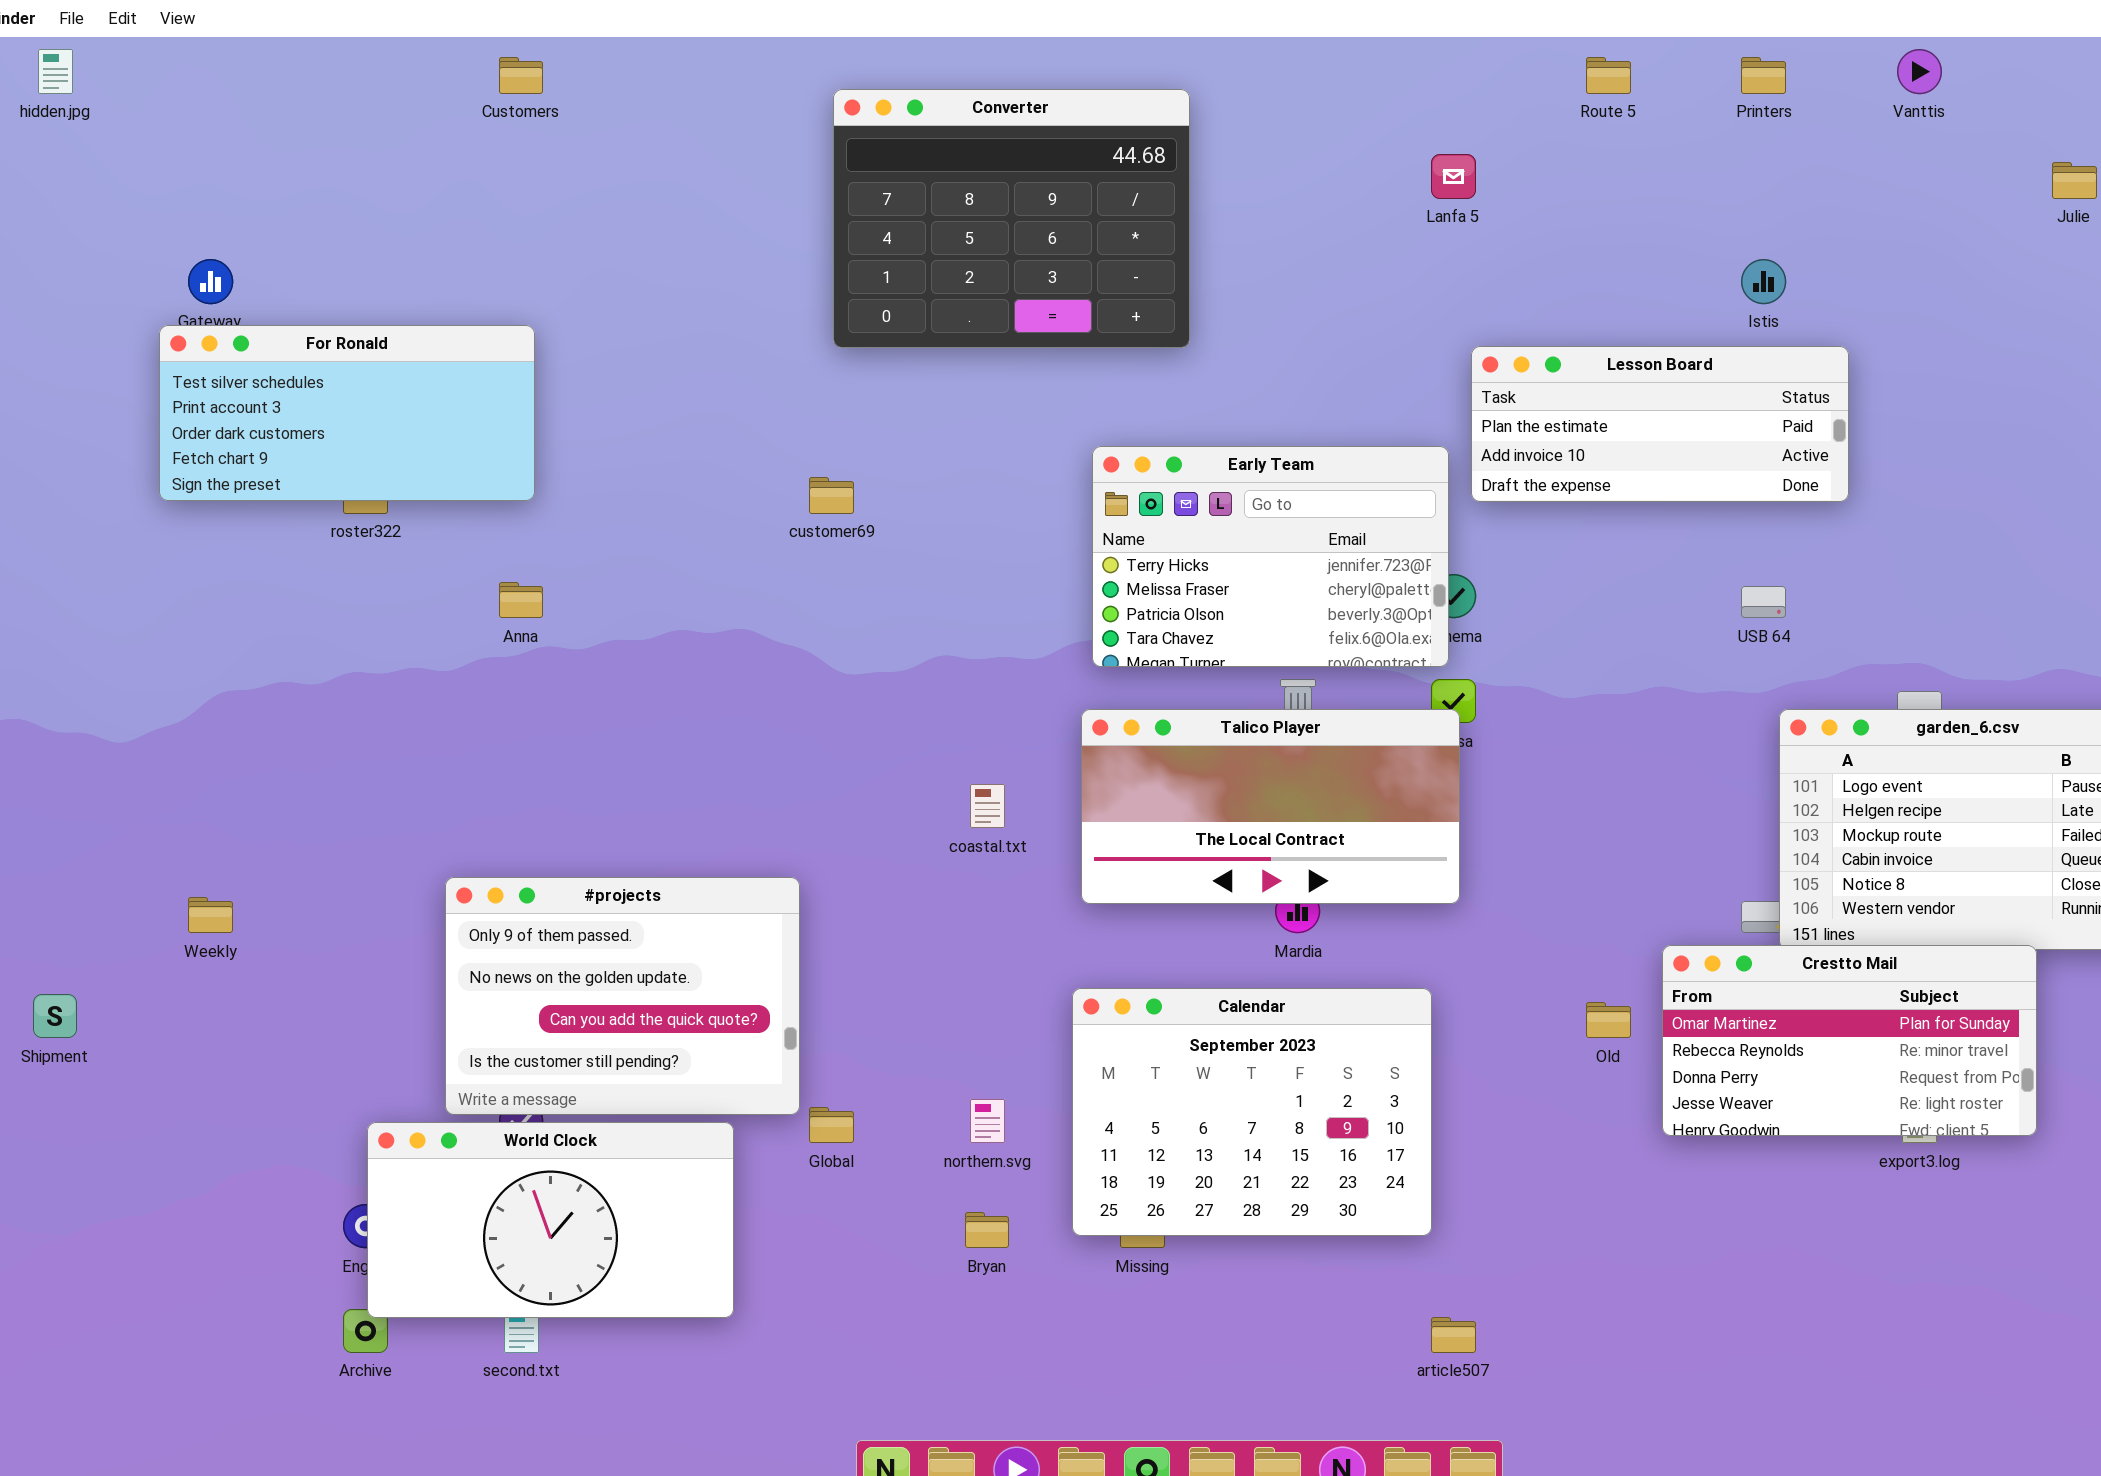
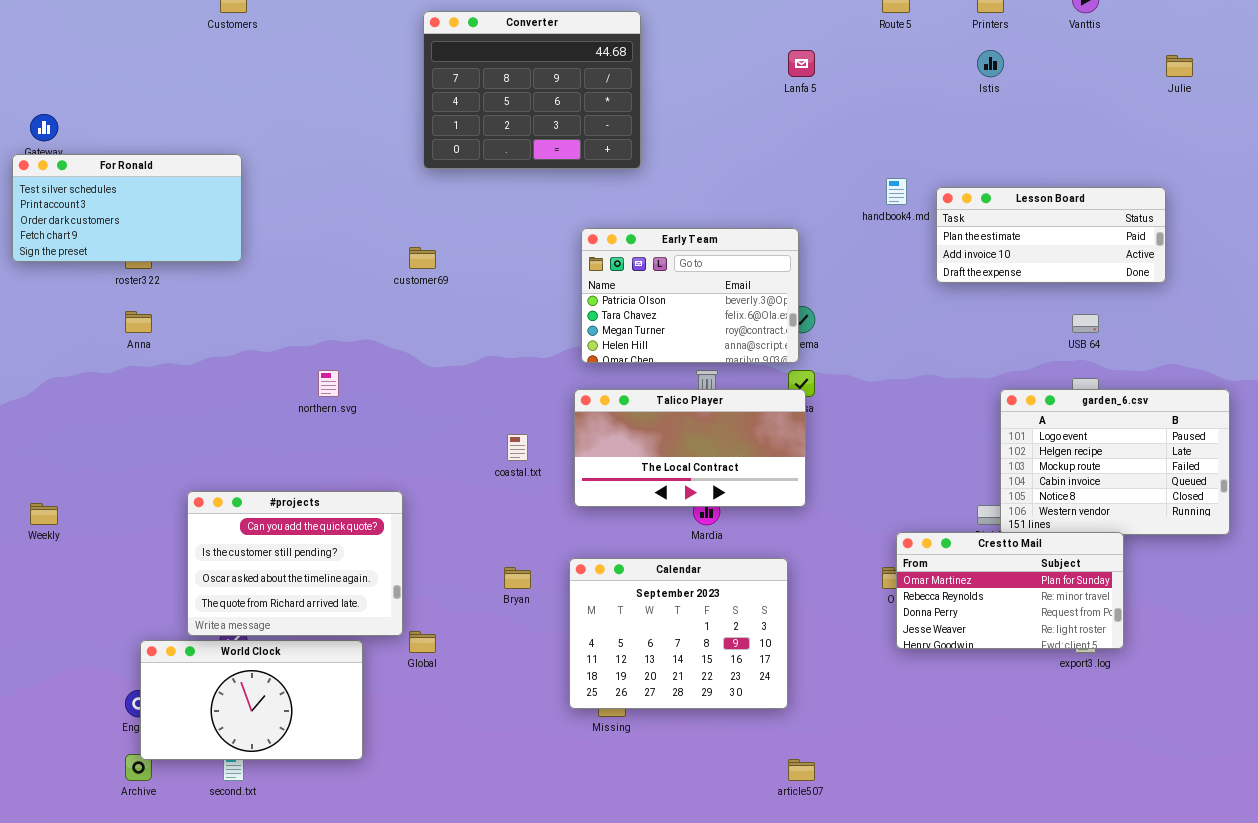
Istis: [1741,259,1786,304] -> [977,50,1004,77], moved
Lesson Board: [1471,346,1849,502] -> [936,187,1166,283], moved
Early Team: [1092,446,1449,667] -> [581,228,799,363], scrolled down 2 rows
Anna: [499,582,543,618] -> [125,311,152,333], moved
USB 64: [1741,586,1786,618] -> [1072,314,1099,333], moved
#projects: [445,877,800,1115] -> [187,491,403,636], scrolled down 2 rows
Crestto Mail: [1662,945,2037,1136] -> [896,532,1124,649], moved
northern.svg: [970,1099,1005,1143] -> [318,370,339,397], moved
Bryan: [965,1212,1009,1248] -> [504,567,531,589], moved

